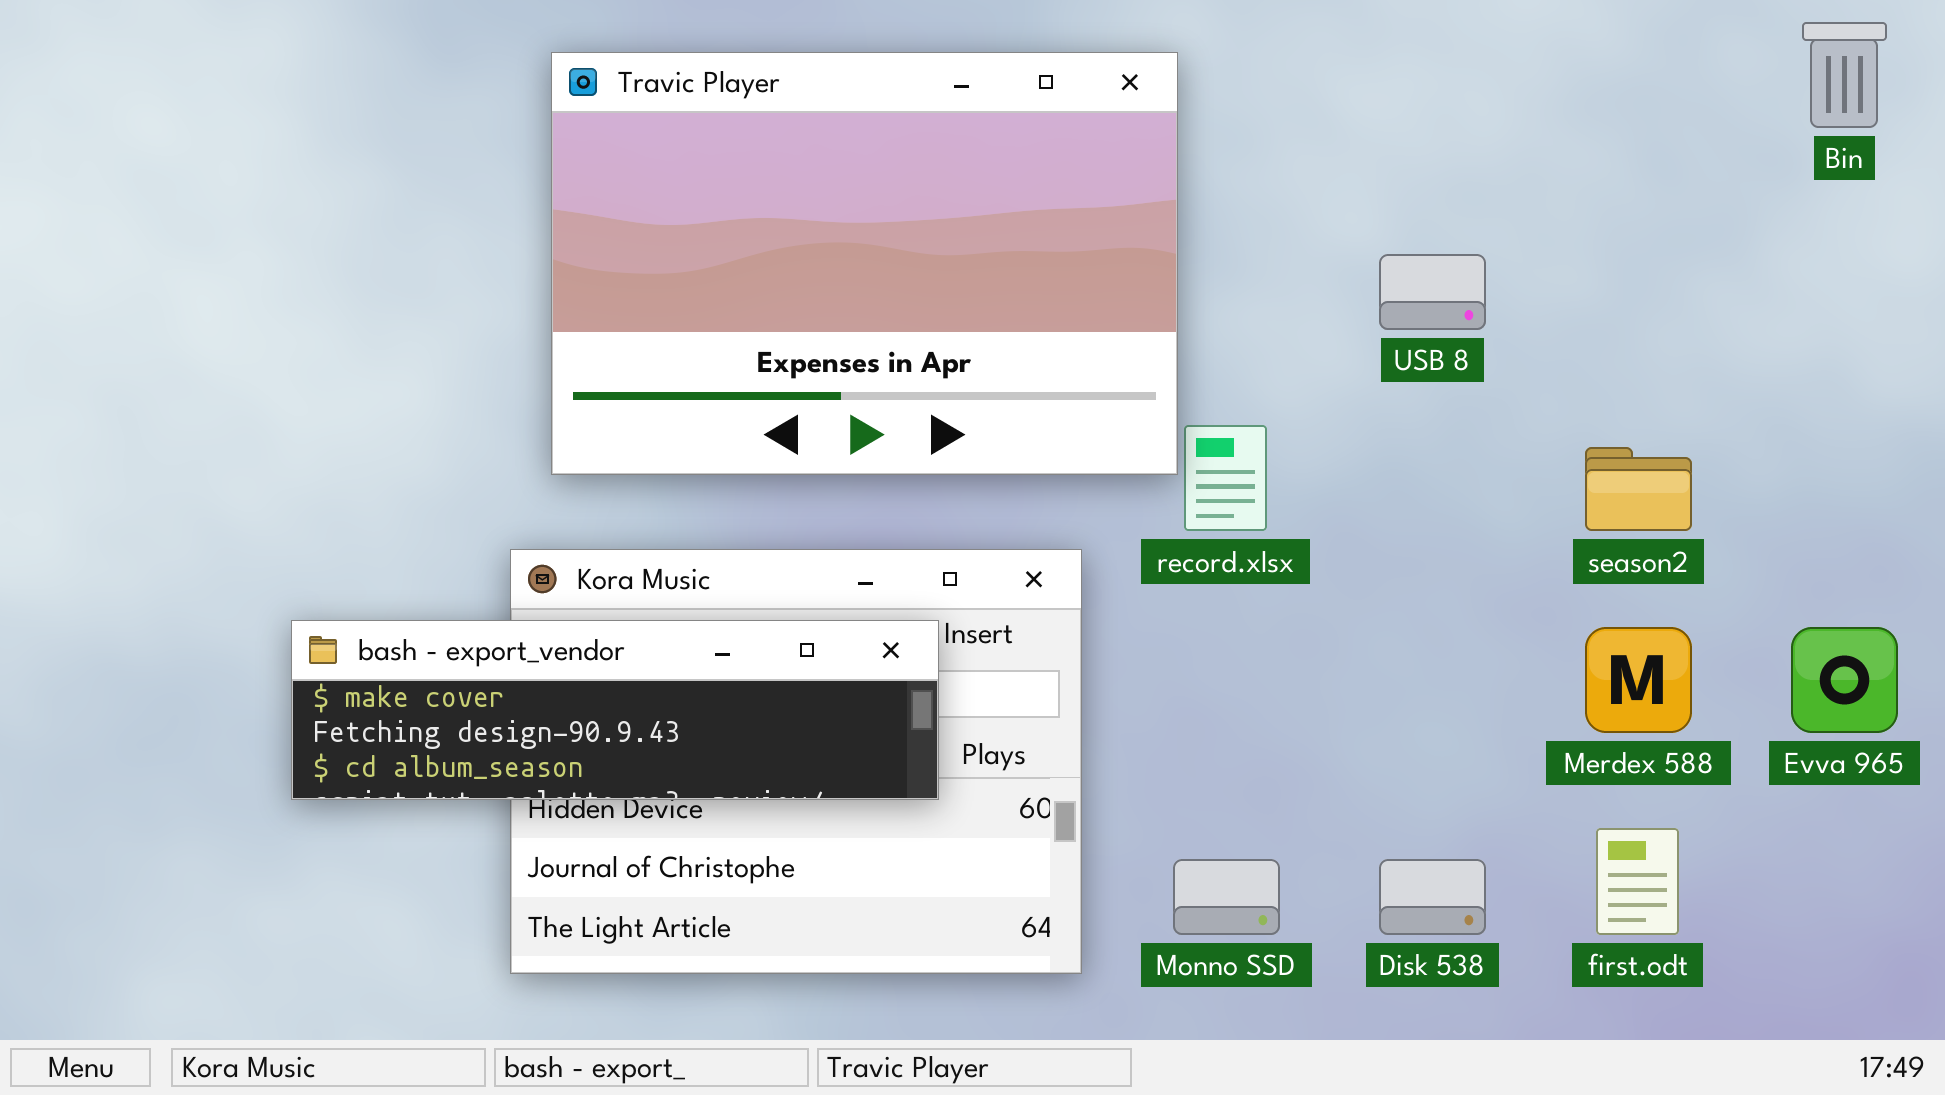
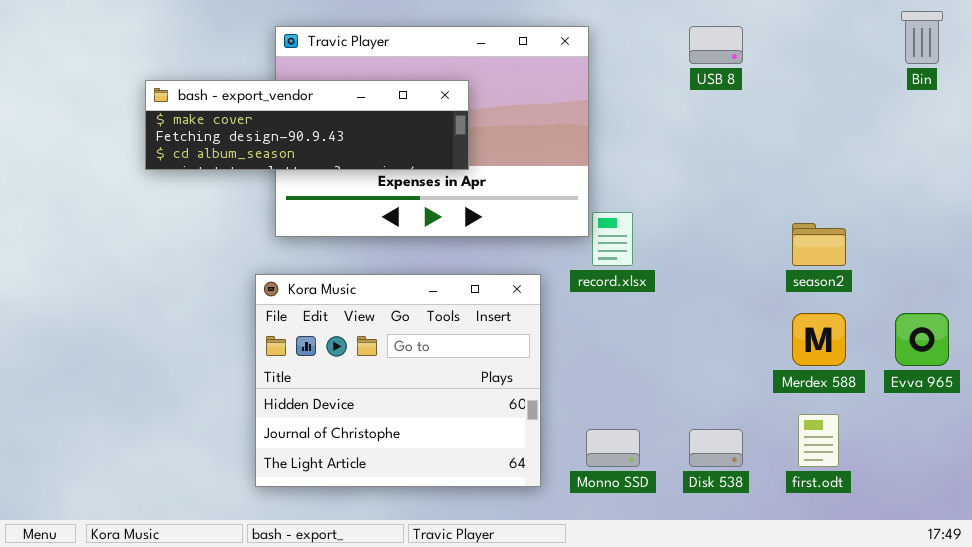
USB 8: [1379,254,1486,330] -> [689,26,743,64], moved
bash - export_vendor: [291,620,939,800] -> [145,80,469,170], moved

